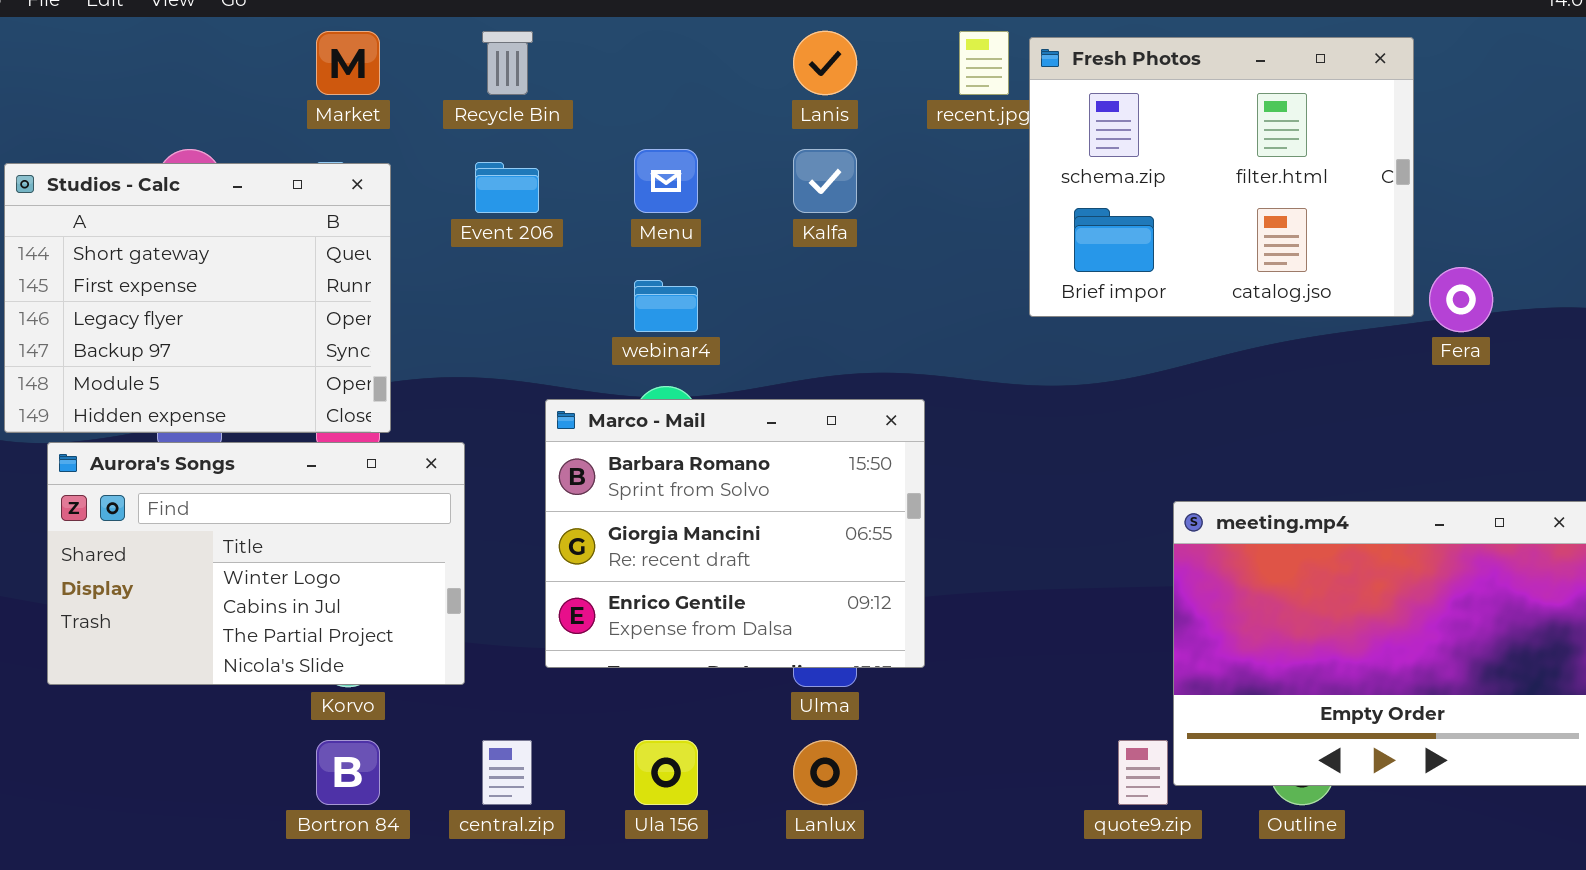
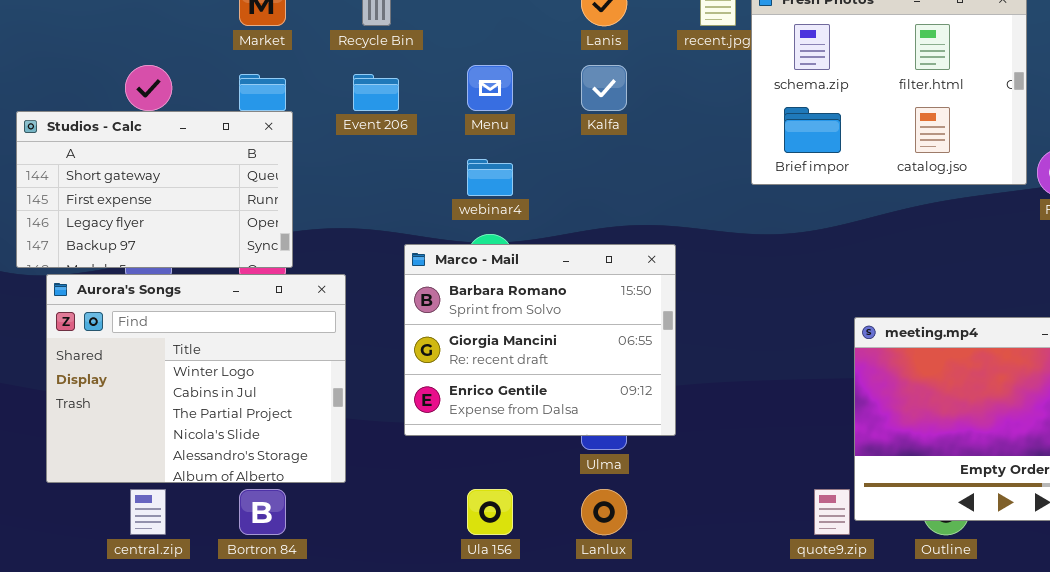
Studios - Calc: [4,163,391,433] -> [16,111,293,268], resized
Aurora's Songs: [47,442,465,685] -> [46,274,346,483], resized
central.zip: [482,740,532,805] -> [130,489,166,535], moved

